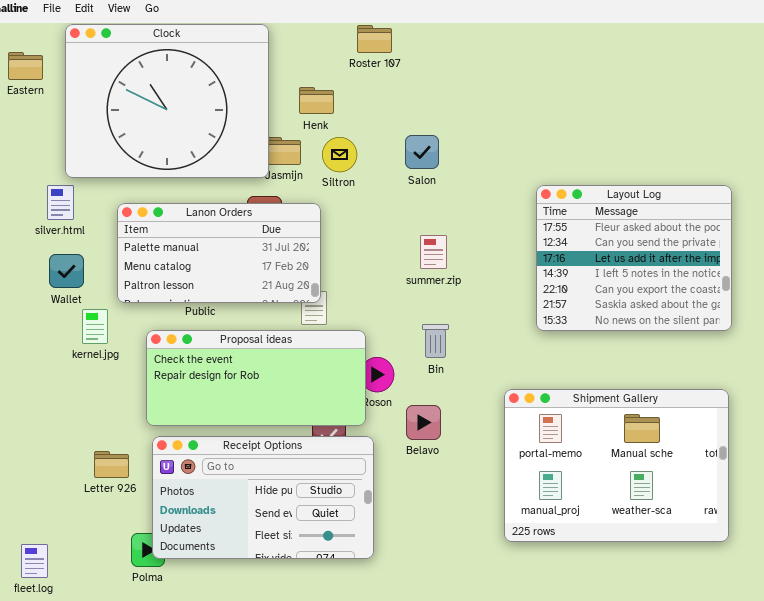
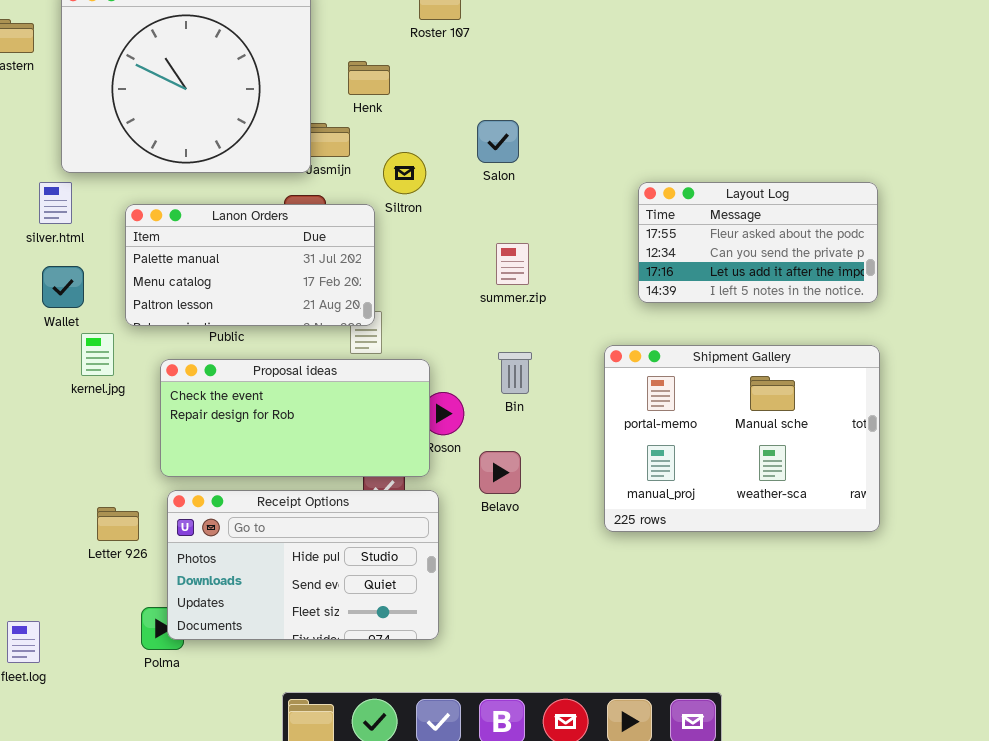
Siltron: [322,137,357,172] -> [383,152,426,194], moved
Layout Log: [536,185,732,331] -> [638,182,878,303], resized
Shipment Gallery: [504,389,729,542] -> [604,345,880,532], moved

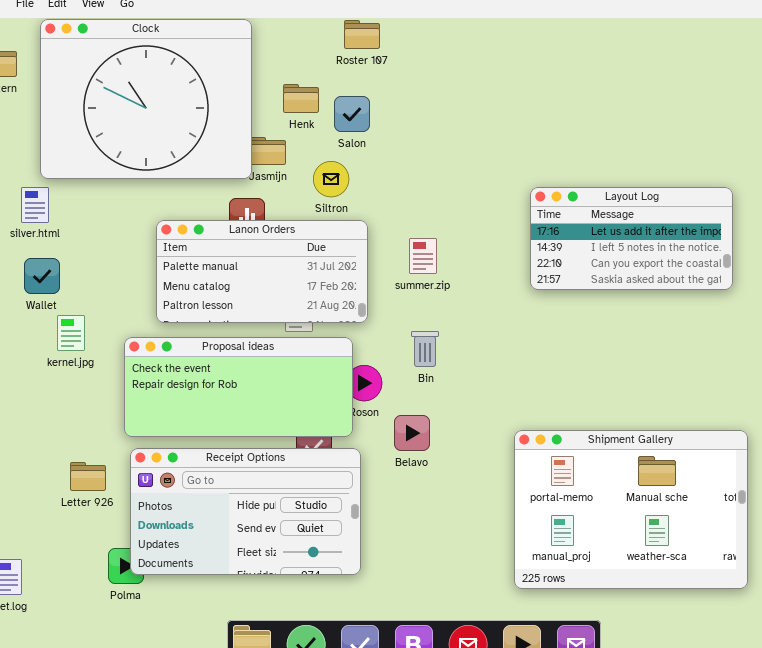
Salon: [477,120,519,163] -> [334,96,370,132], moved
Layout Log: [638,182,878,303] -> [530,187,733,290], scrolled down 2 rows
Lanon Orders: [125,204,375,326] -> [156,220,368,323], moved
Shipment Gallery: [604,345,880,532] -> [514,430,748,589], moved

